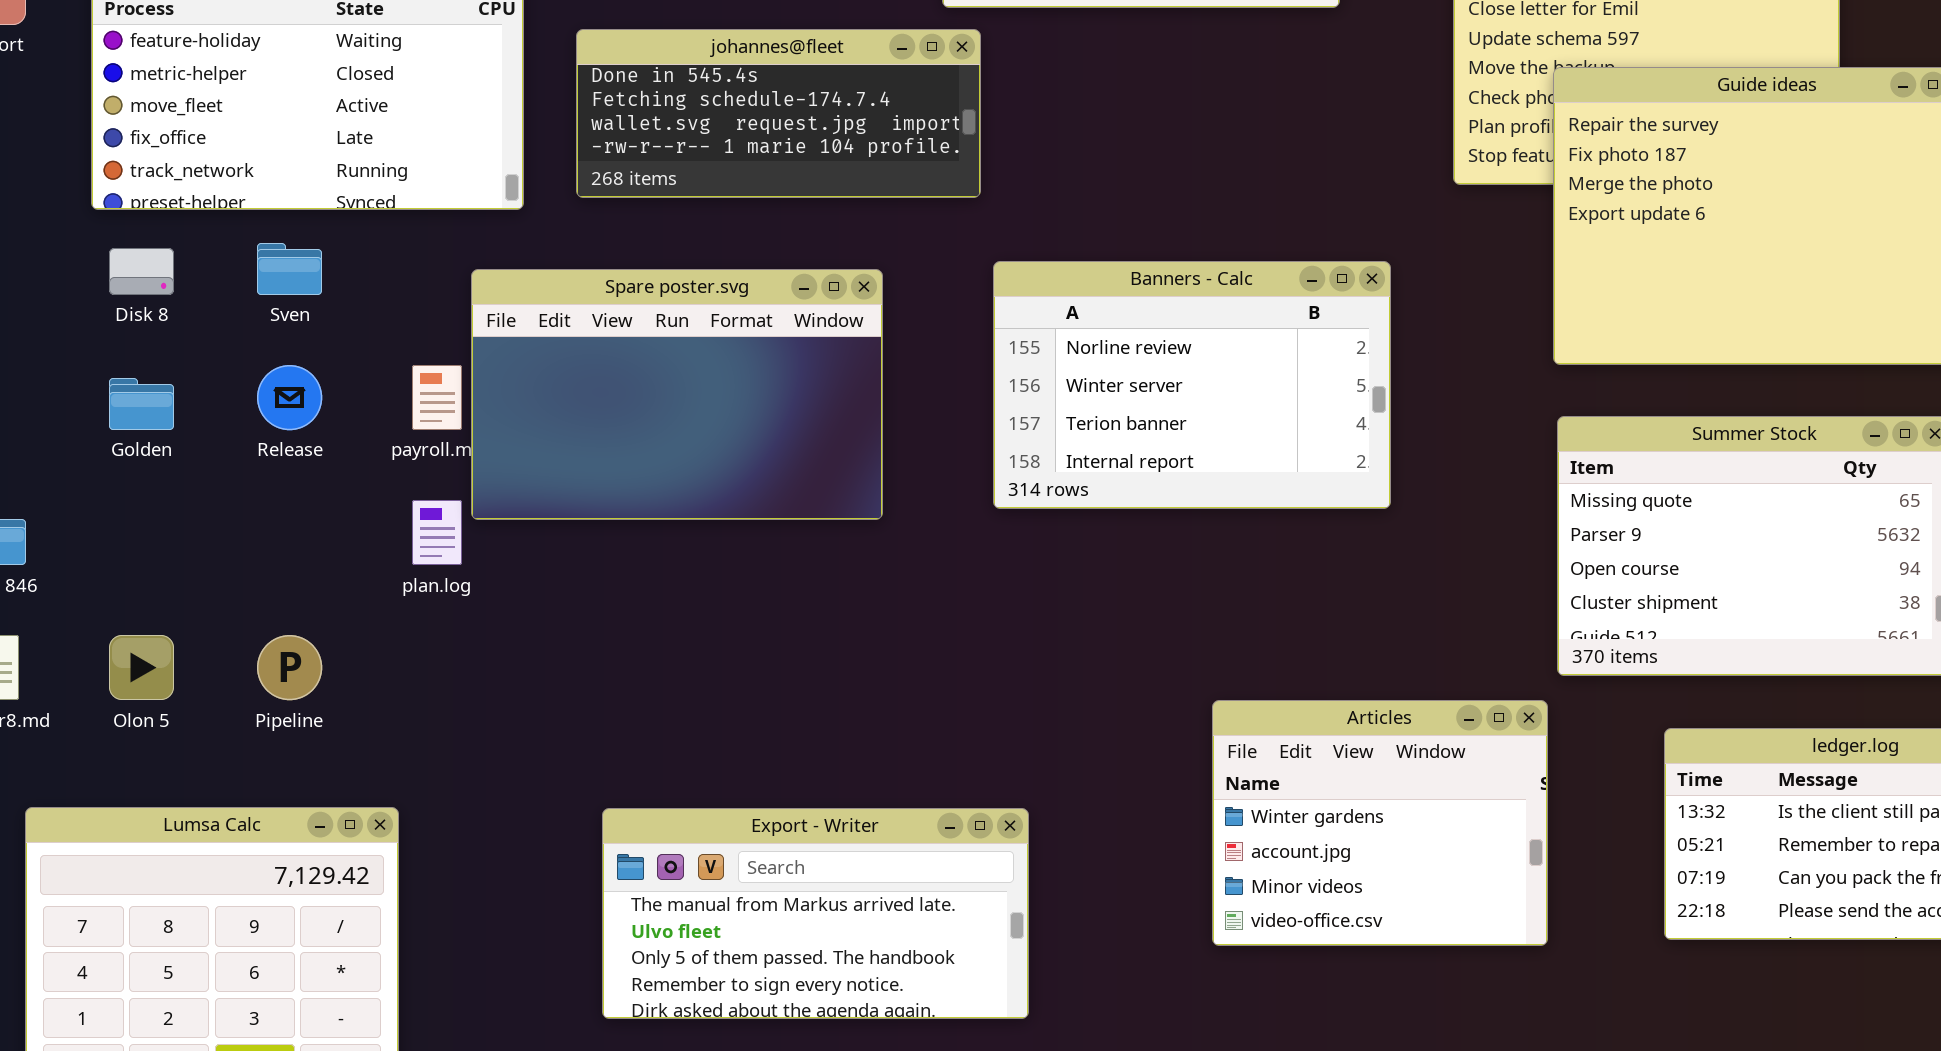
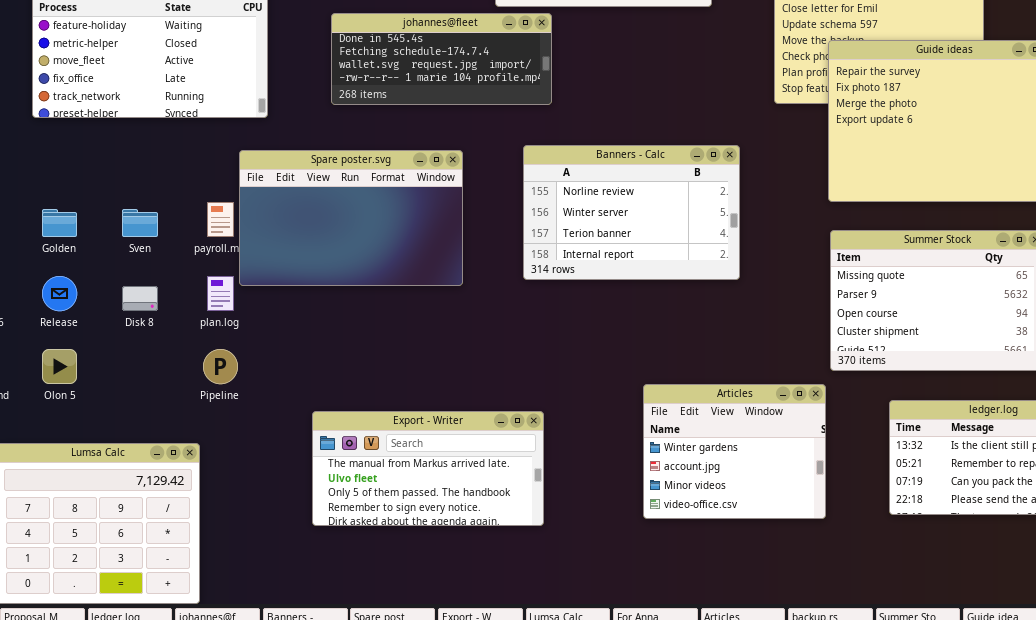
johannes@fleet: [576,29,981,198] -> [331,13,552,105], moved
Sven: [257,243,322,295] -> [122,209,158,237], moved
Disk 8: [109,248,174,295] -> [122,286,158,311], moved
Release: [257,365,322,430] -> [42,276,77,311], moved
Pipeline: [257,635,322,700] -> [203,349,238,384], moved
Export - Writer: [602,808,1029,1019] -> [312,411,544,526], moved

